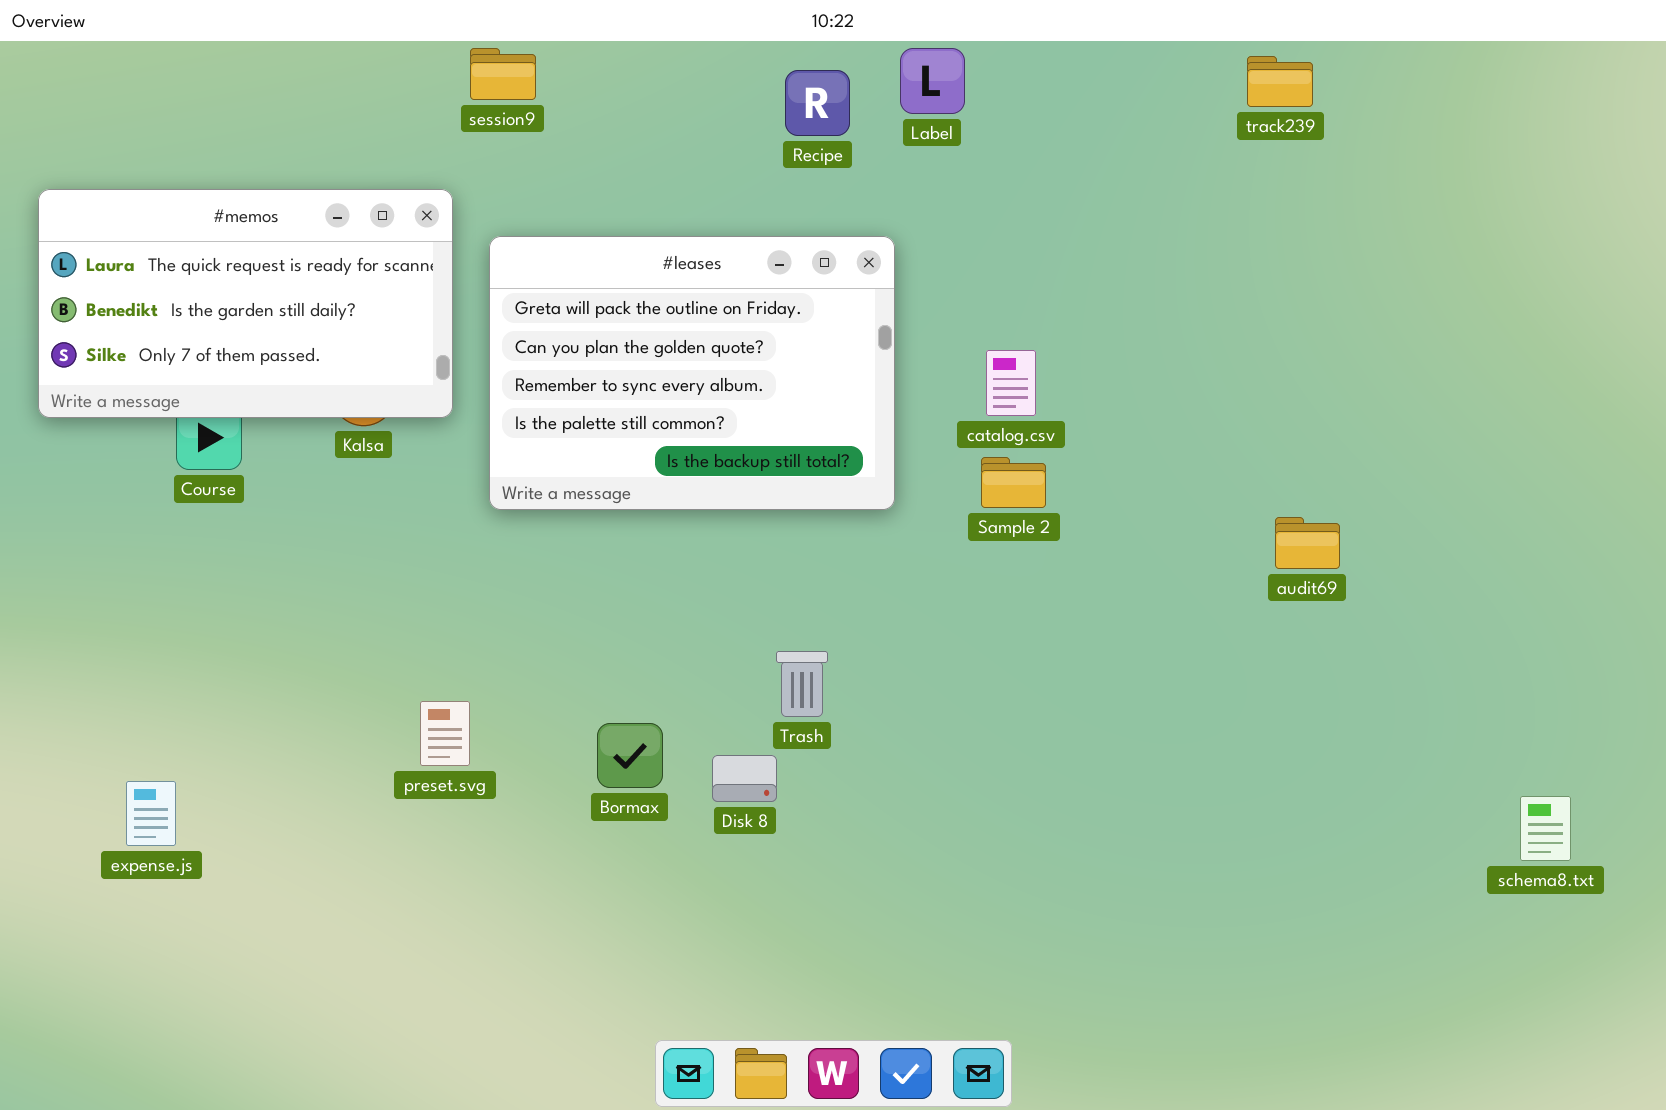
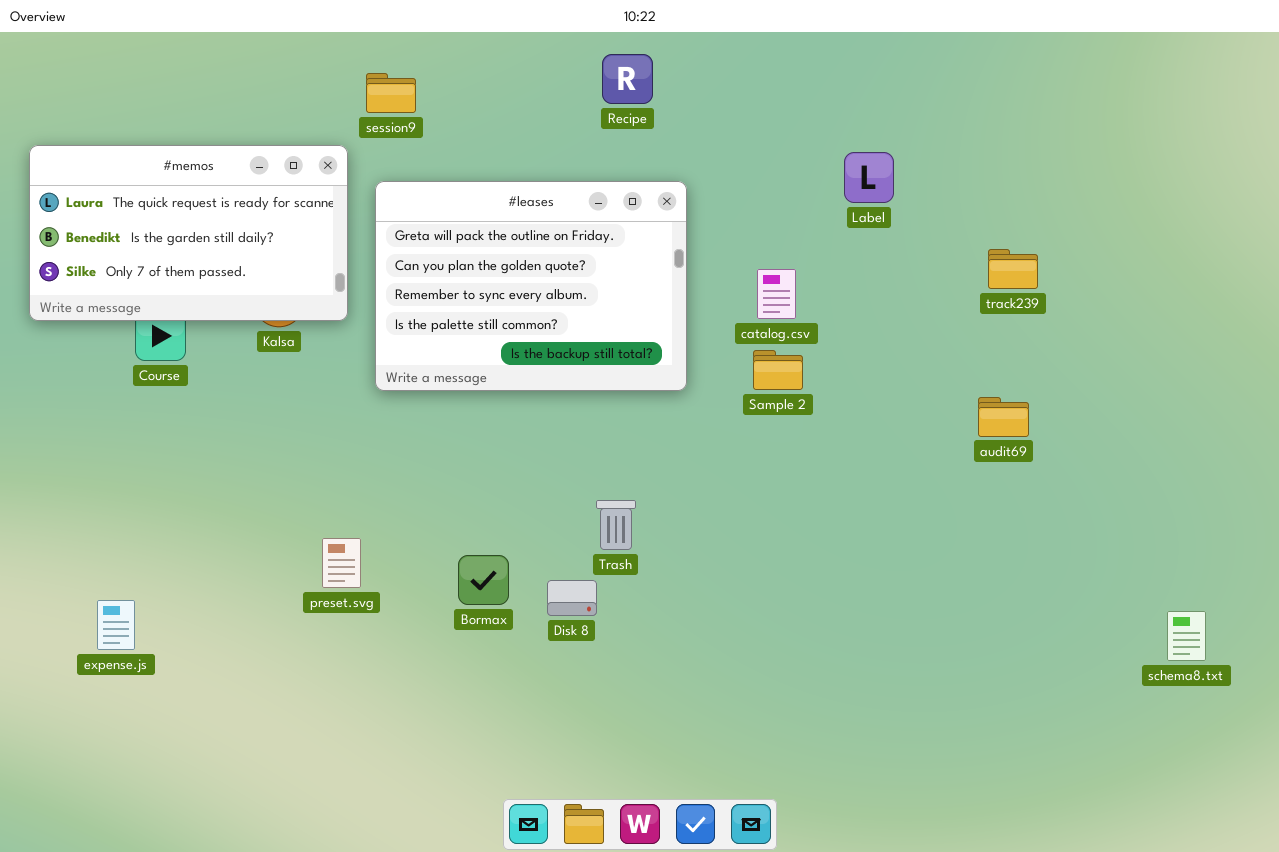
session9: [470,48,536,100] -> [366,73,416,113], moved
Label: [900,48,965,114] -> [844,152,894,203], moved
track239: [1247,56,1313,107] -> [988,249,1038,289], moved

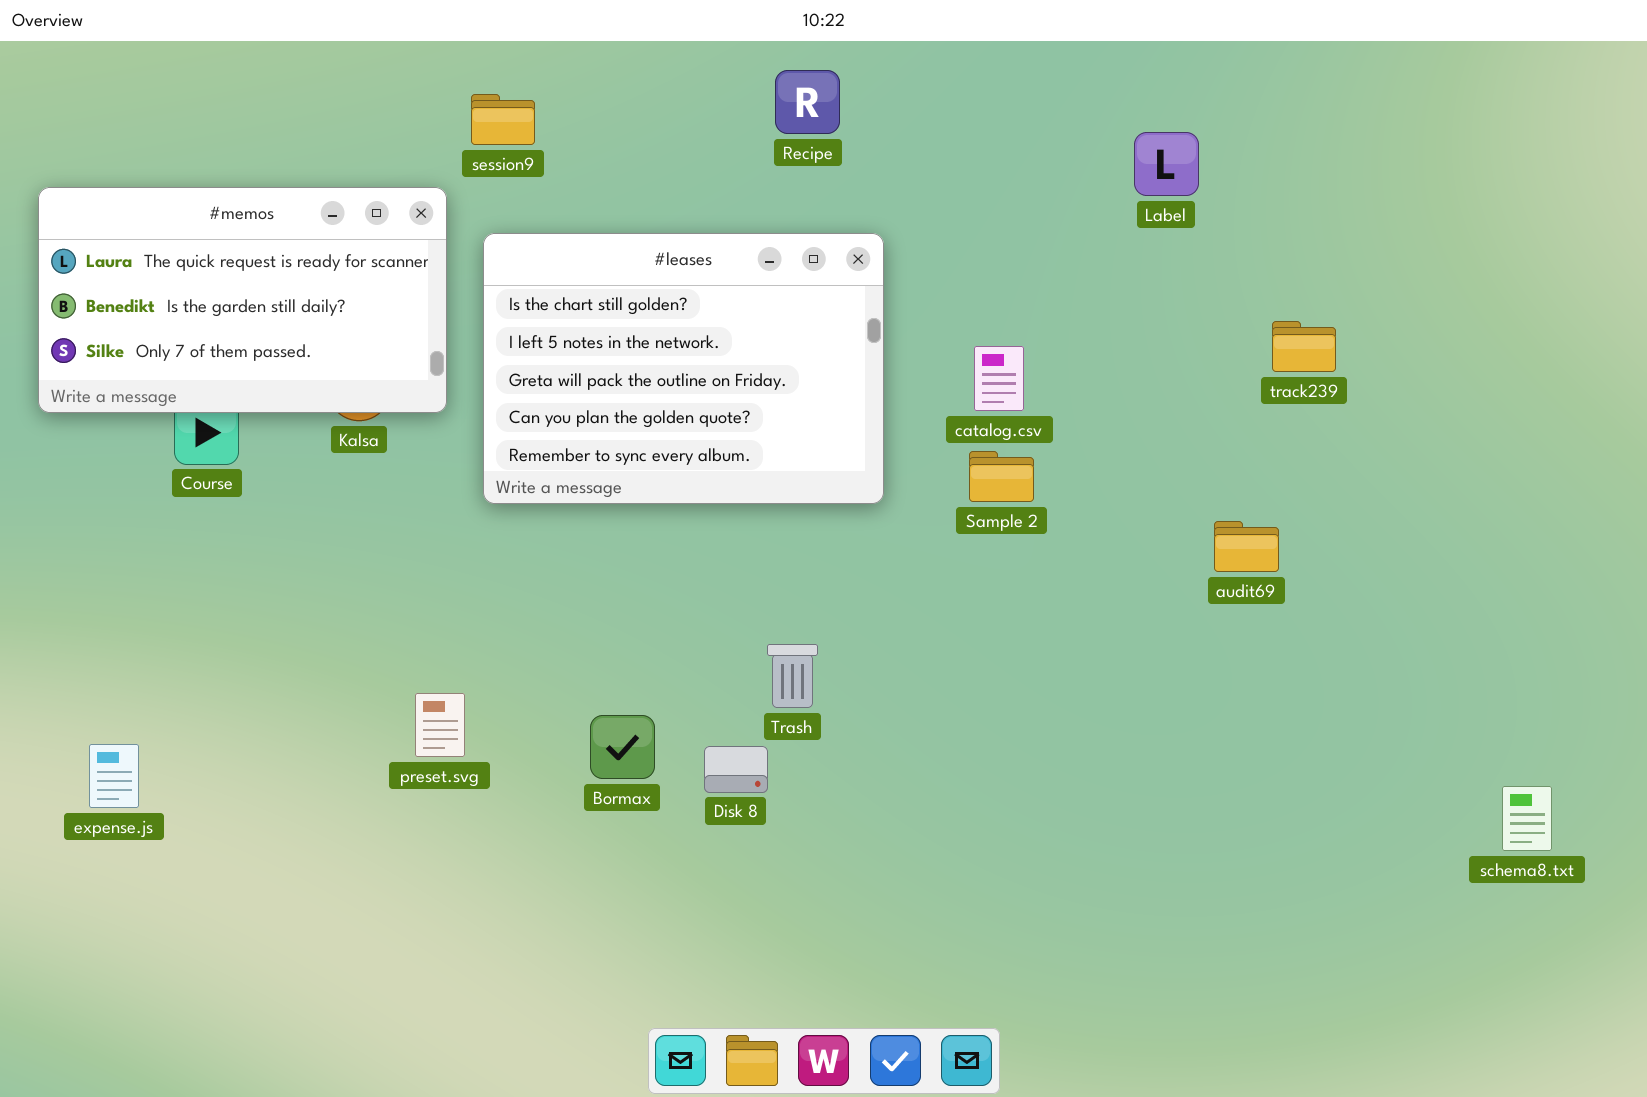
Label: [844,152,894,203] -> [1134,132,1199,196], moved
#leases: [375,181,687,391] -> [483,233,884,504], scrolled up 2 rows
audit69: [978,397,1029,437] -> [1214,521,1279,572], moved
expense.js: [97,600,135,650] -> [89,744,139,808], moved

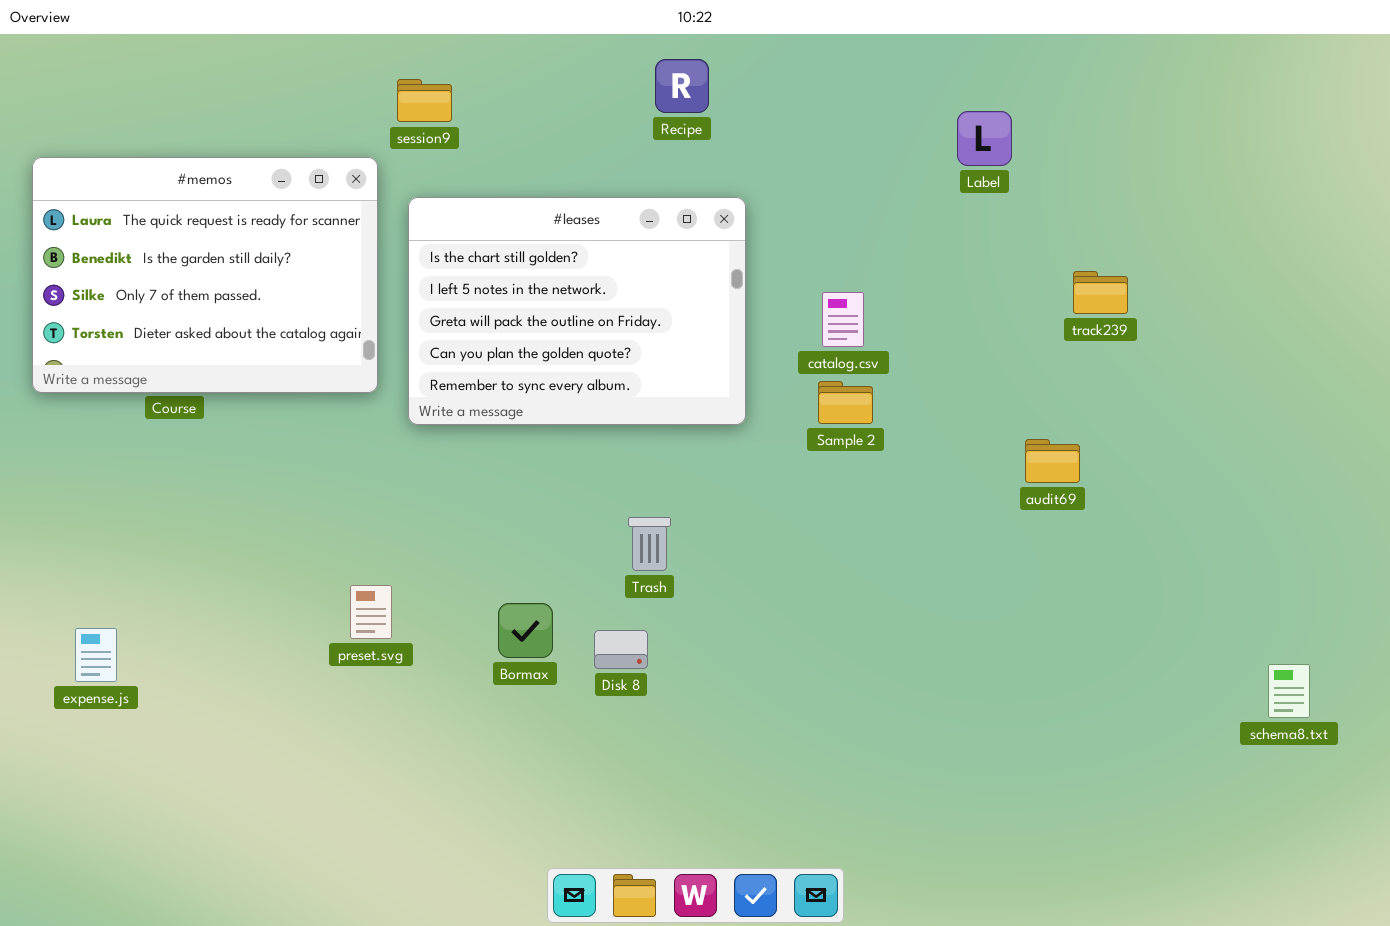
#memos: [38,187,447,413] -> [32,157,378,393], resized
Trash: [767,644,818,708] -> [628,517,671,571], moved

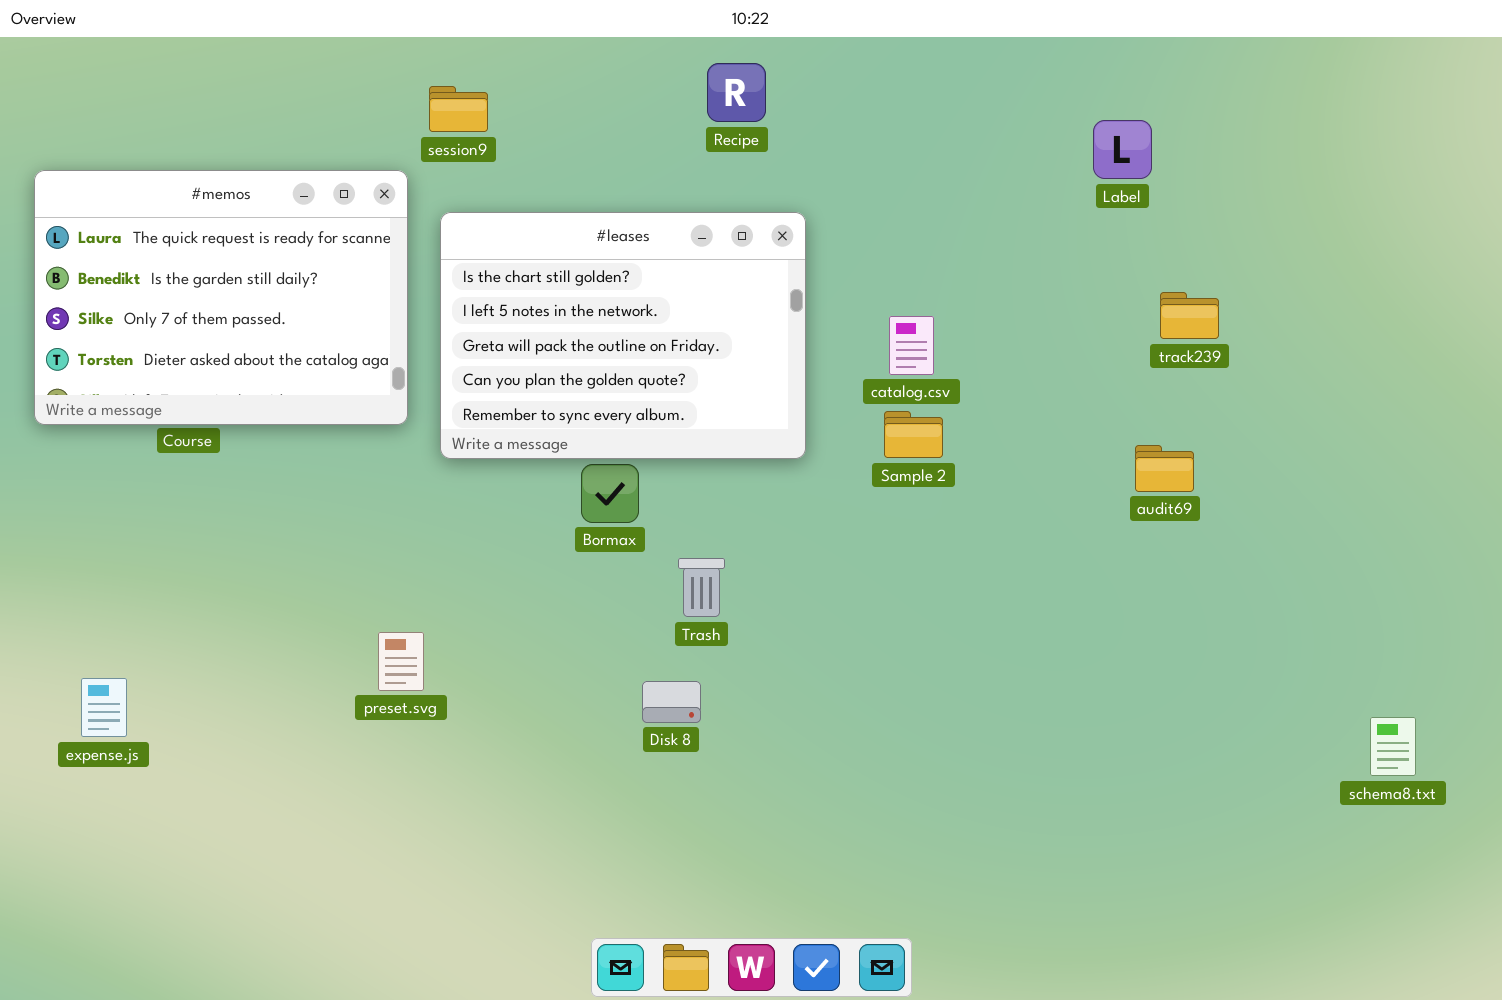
Label: [957,111,1012,166] -> [1093,120,1152,179], moved
audit69: [1025,439,1080,483] -> [1135,445,1194,492], moved
Bormax: [498,603,553,658] -> [581,464,639,523], moved

